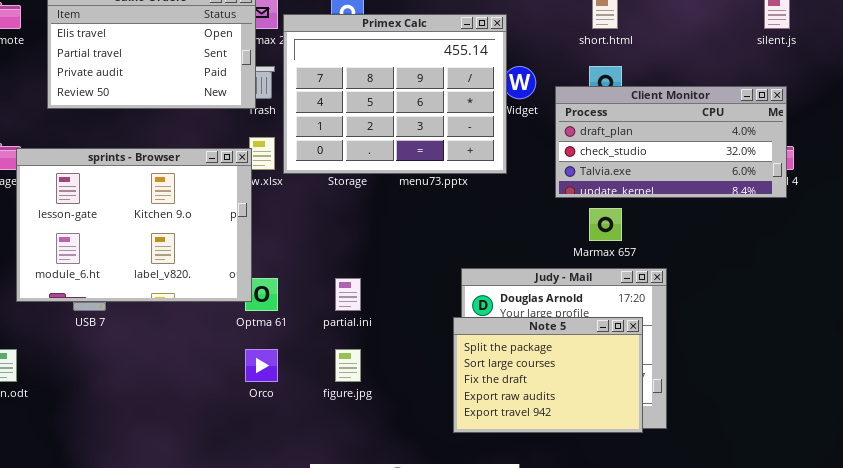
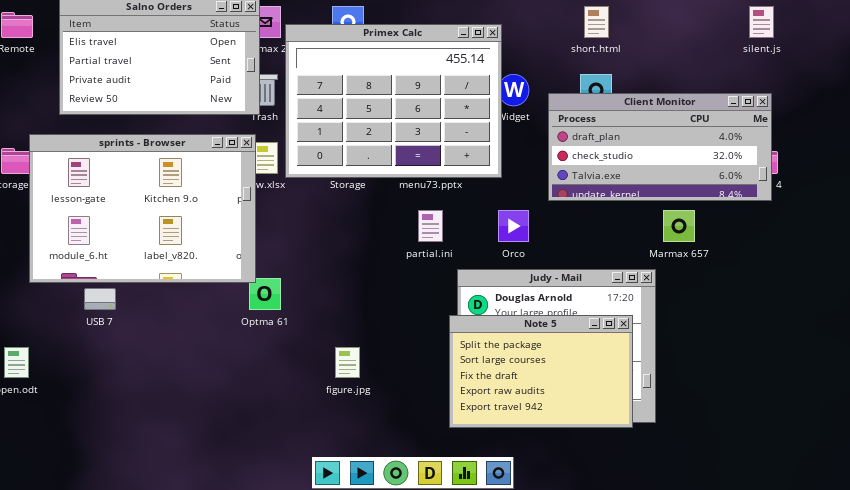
sprints - Browser: [16,148,252,302] -> [29,134,256,283], moved
Marmax 657: [589,208,622,241] -> [663,210,695,242], moved
partial.ini: [335,278,361,311] -> [418,210,443,242], moved
Orco: [245,349,278,382] -> [498,210,529,242], moved

